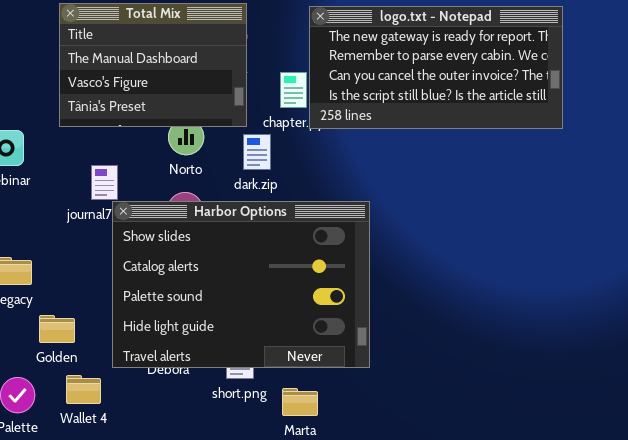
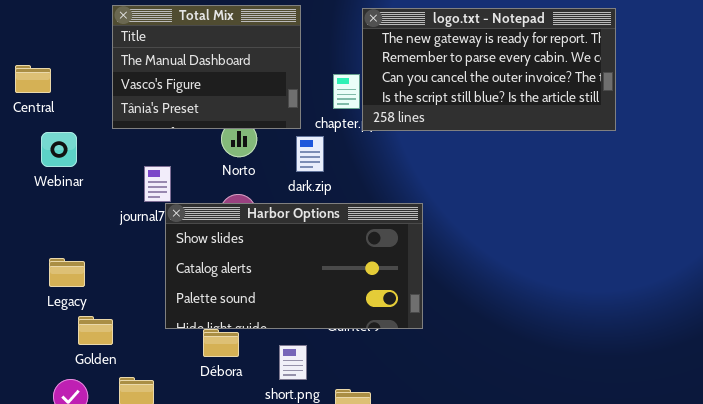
Harbor Options: [112,201,370,368] -> [165,203,423,329], resized
Golden: [39,315,75,343] -> [78,316,113,345], moved

